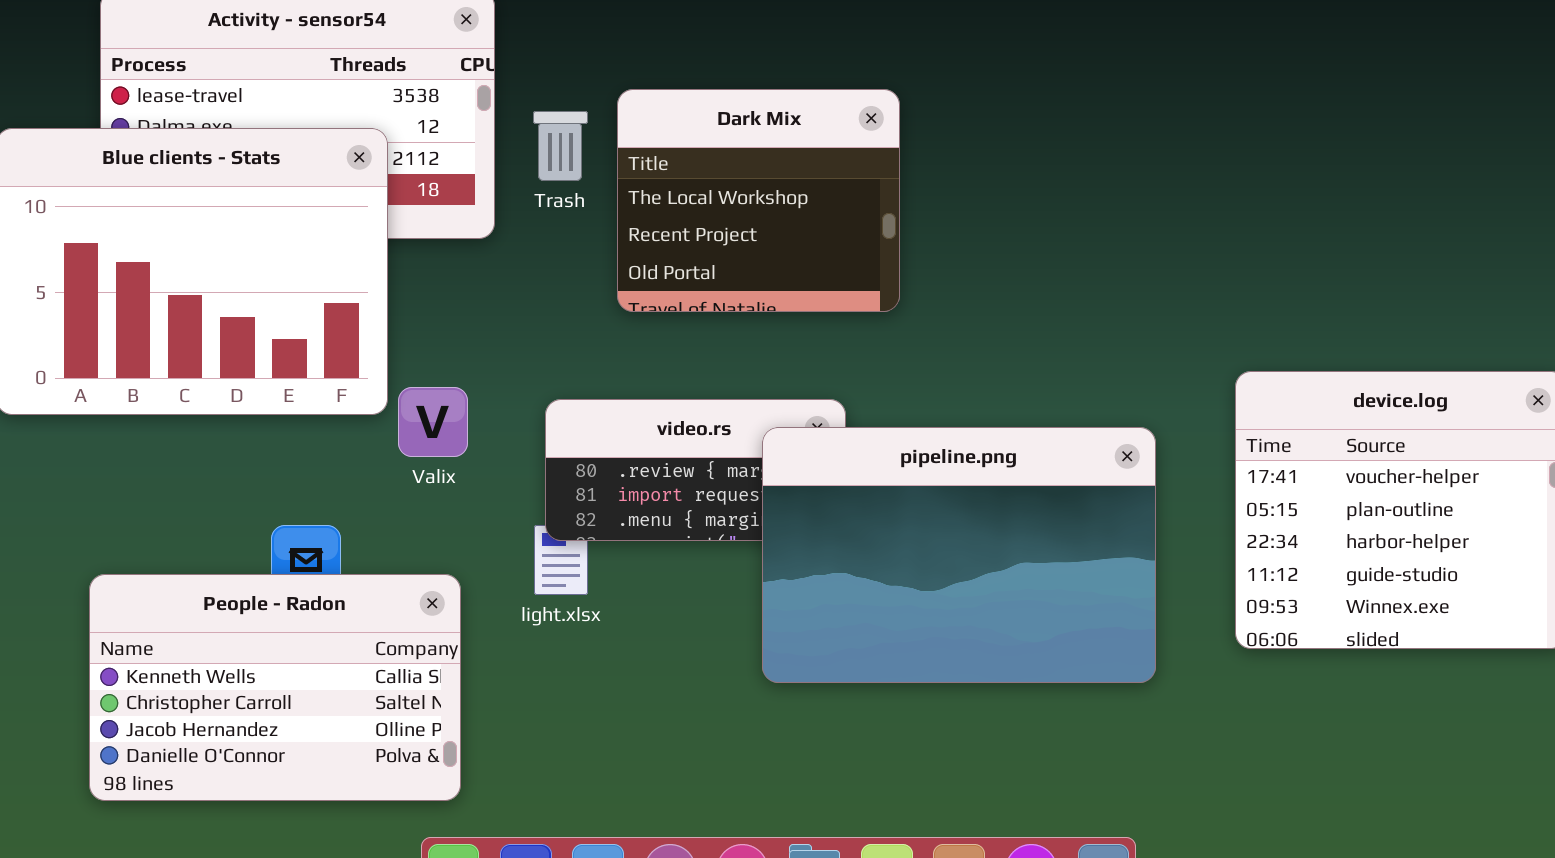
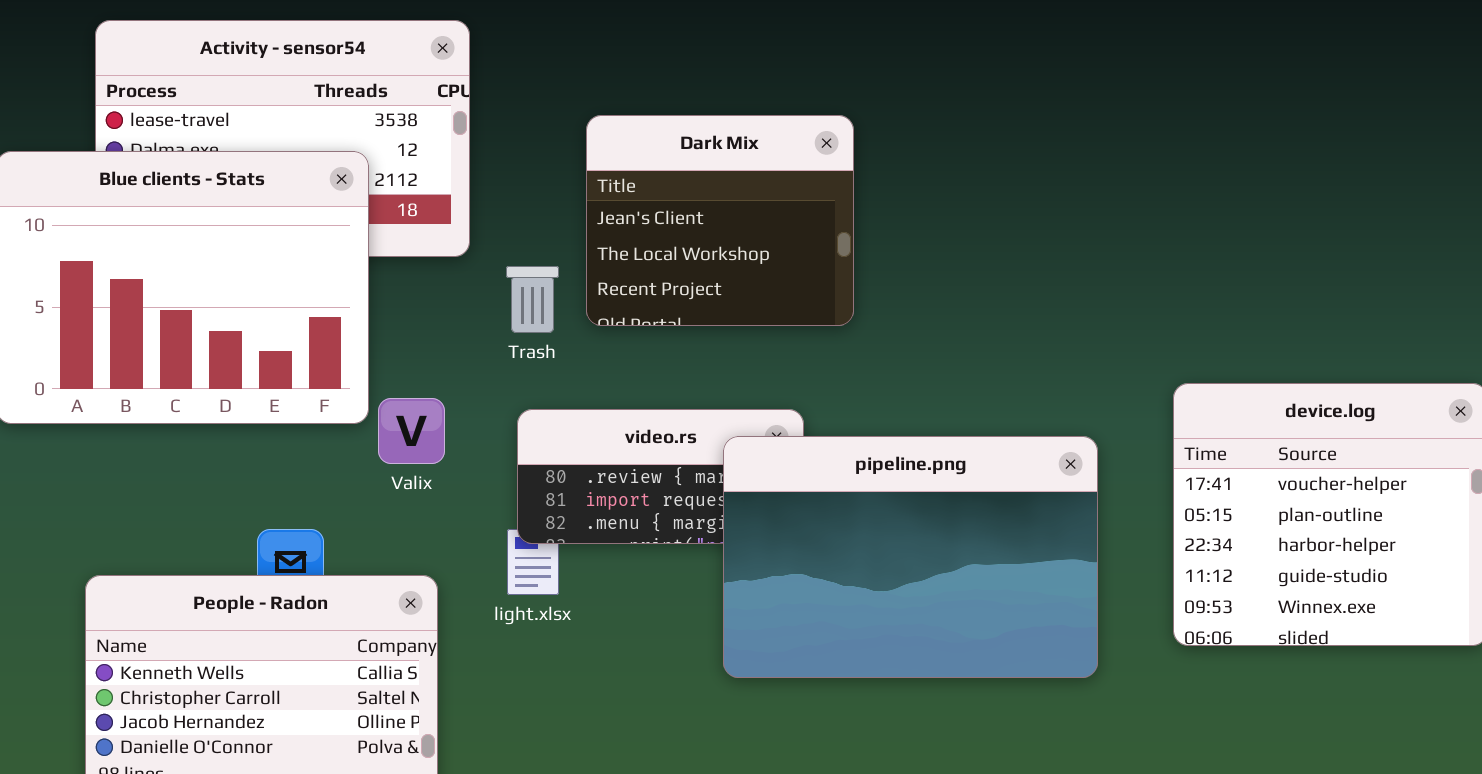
Dark Mix: [617,89,900,312] -> [586,115,854,326], scrolled up 1 row
Trash: [533,111,588,181] -> [506,266,559,333], moved

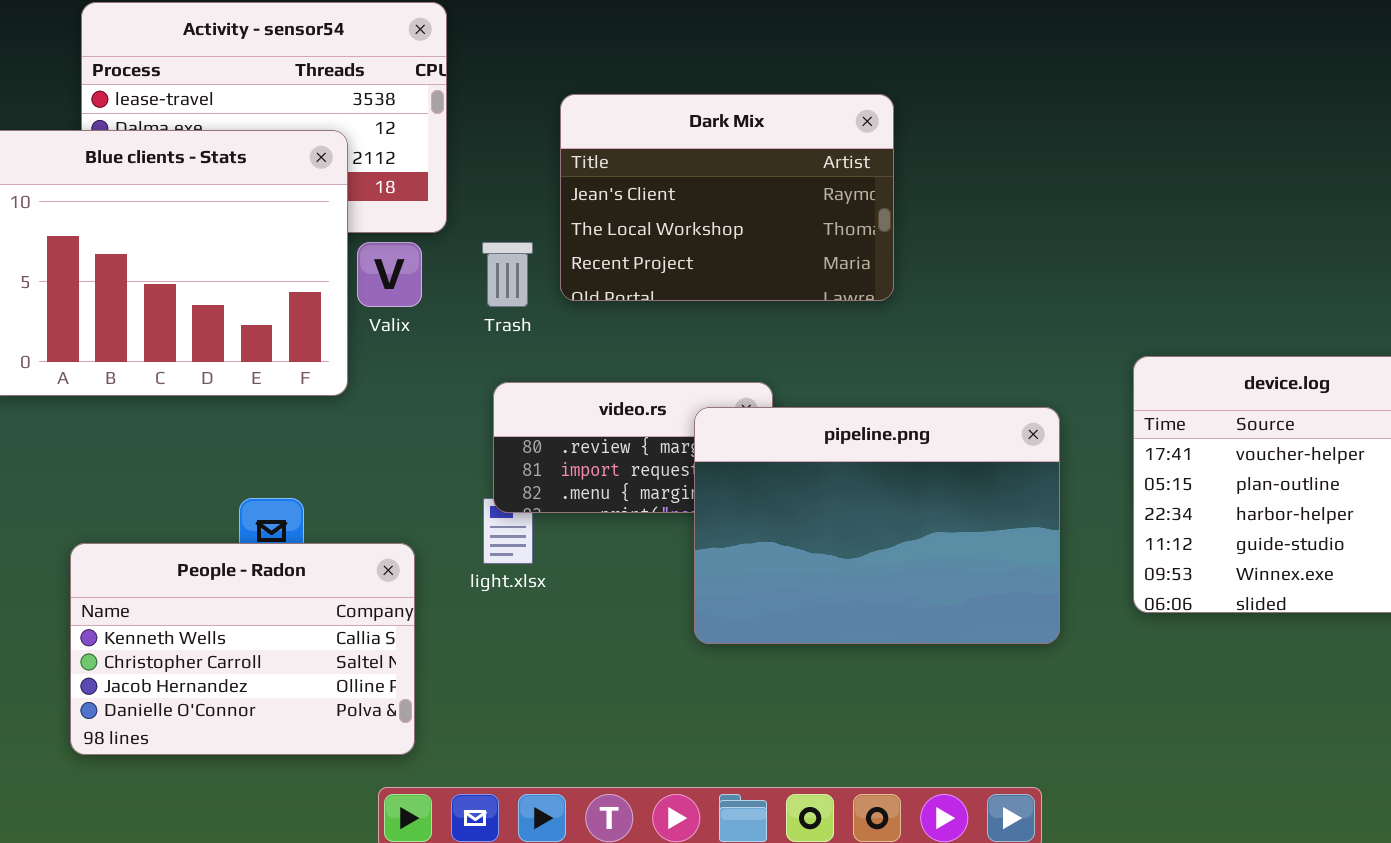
Dark Mix: [586,115,854,326] -> [560,94,894,301], resized
Valix: [378,398,445,464] -> [357,242,422,307], moved

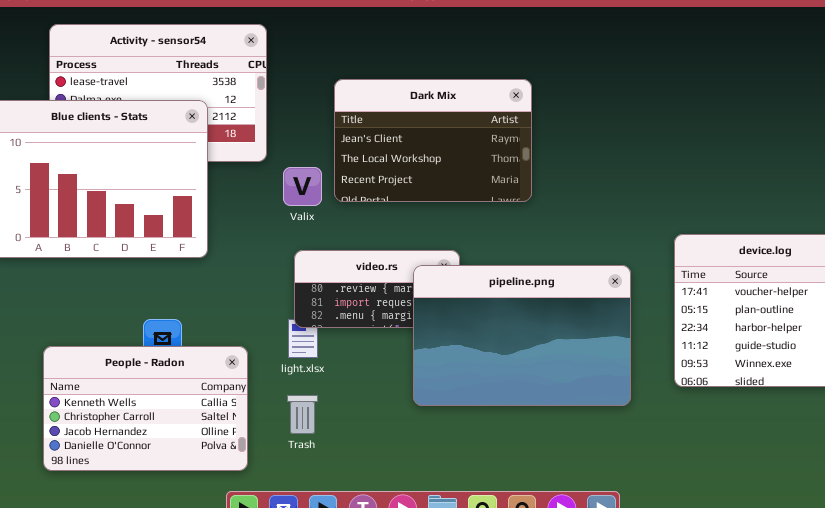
Valix: [357,242,422,307] -> [283,167,322,206], moved
Trash: [482,242,533,307] -> [287,395,318,434], moved

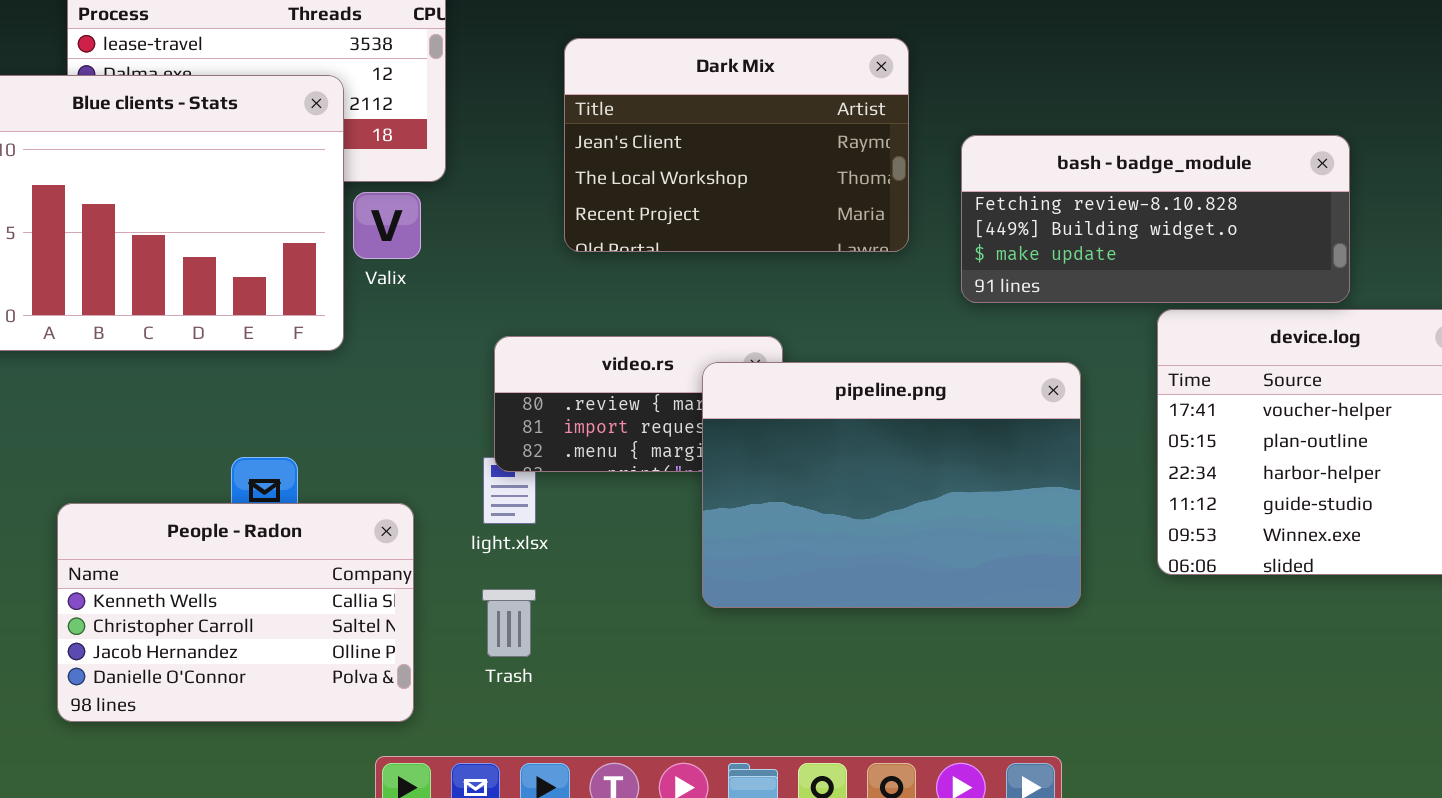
bash - badge_module: none -> [961,135,1350,303], opened
Valix: [283,167,322,206] -> [353,192,421,259], moved

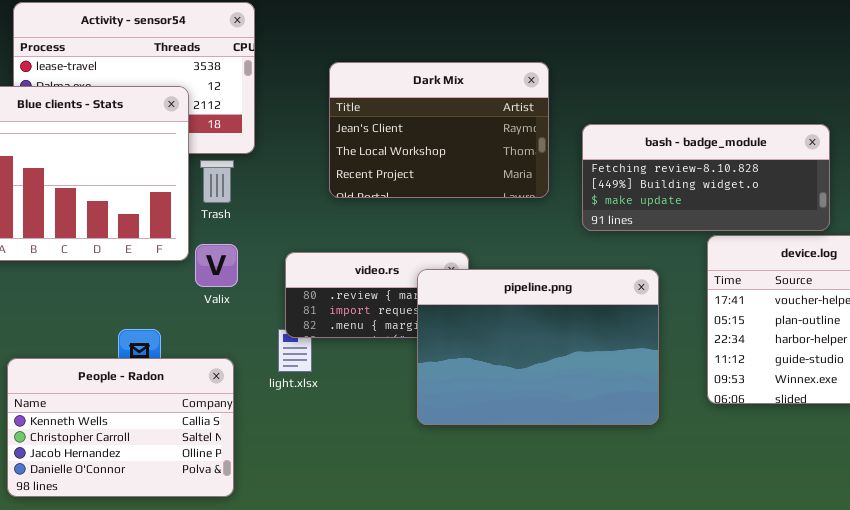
Valix: [353,192,421,259] -> [195,244,238,287], moved
Trash: [482,589,536,657] -> [200,160,234,203], moved

